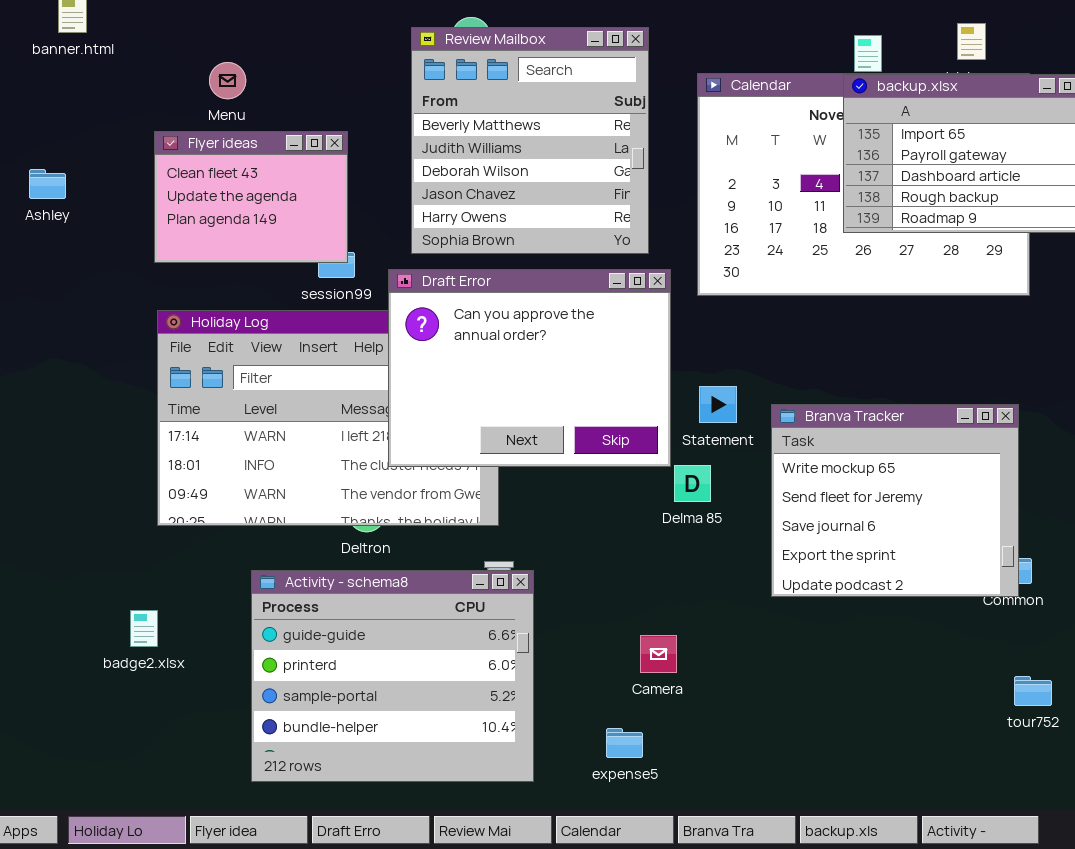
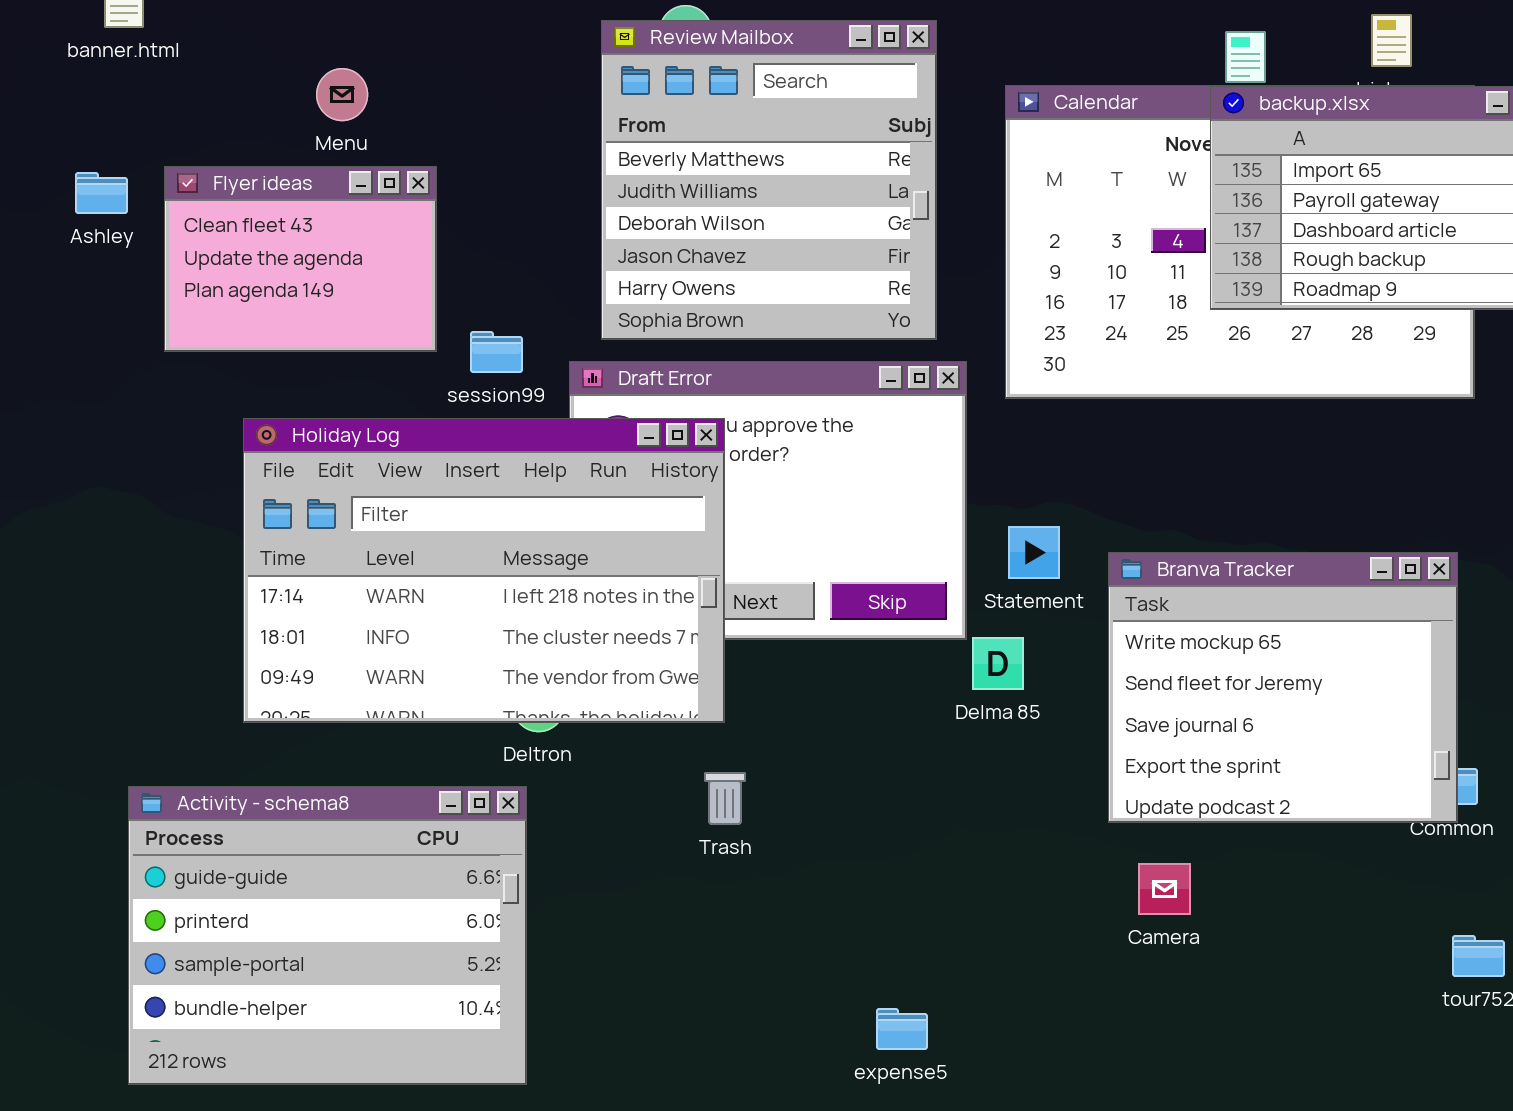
Flyer ideas: [154,131,348,263] -> [164,166,437,352], moved
Ashley: [29,169,66,199] -> [75,172,128,214], moved
Holiday Log: [157,310,499,526] -> [243,418,725,723], raised
Activity - schema8: [251,570,534,782] -> [128,786,527,1085], moved
Camera: [640,635,677,673] -> [1138,863,1191,915], moved

